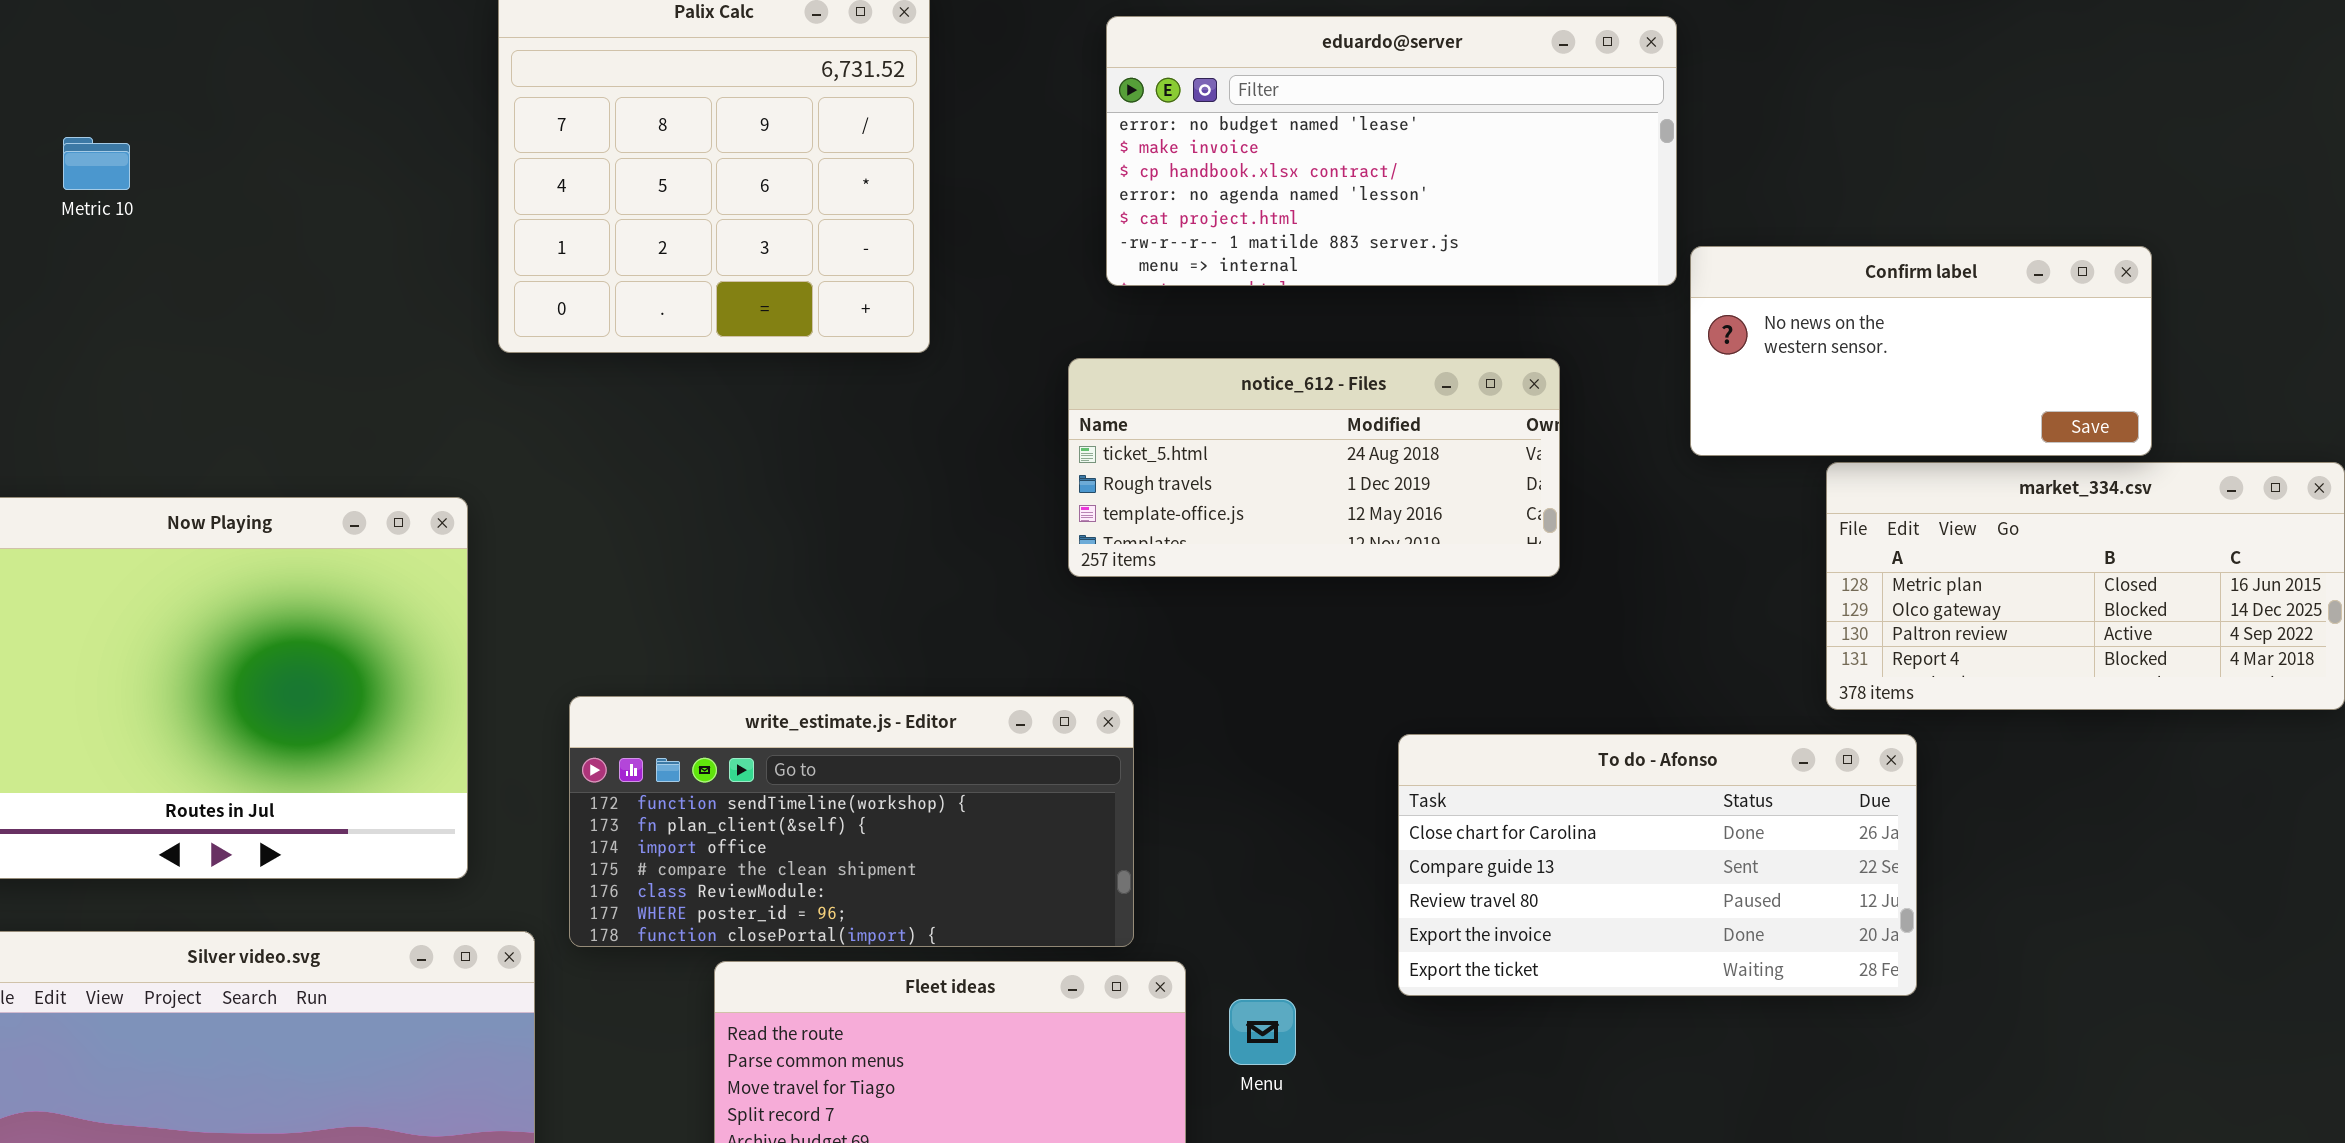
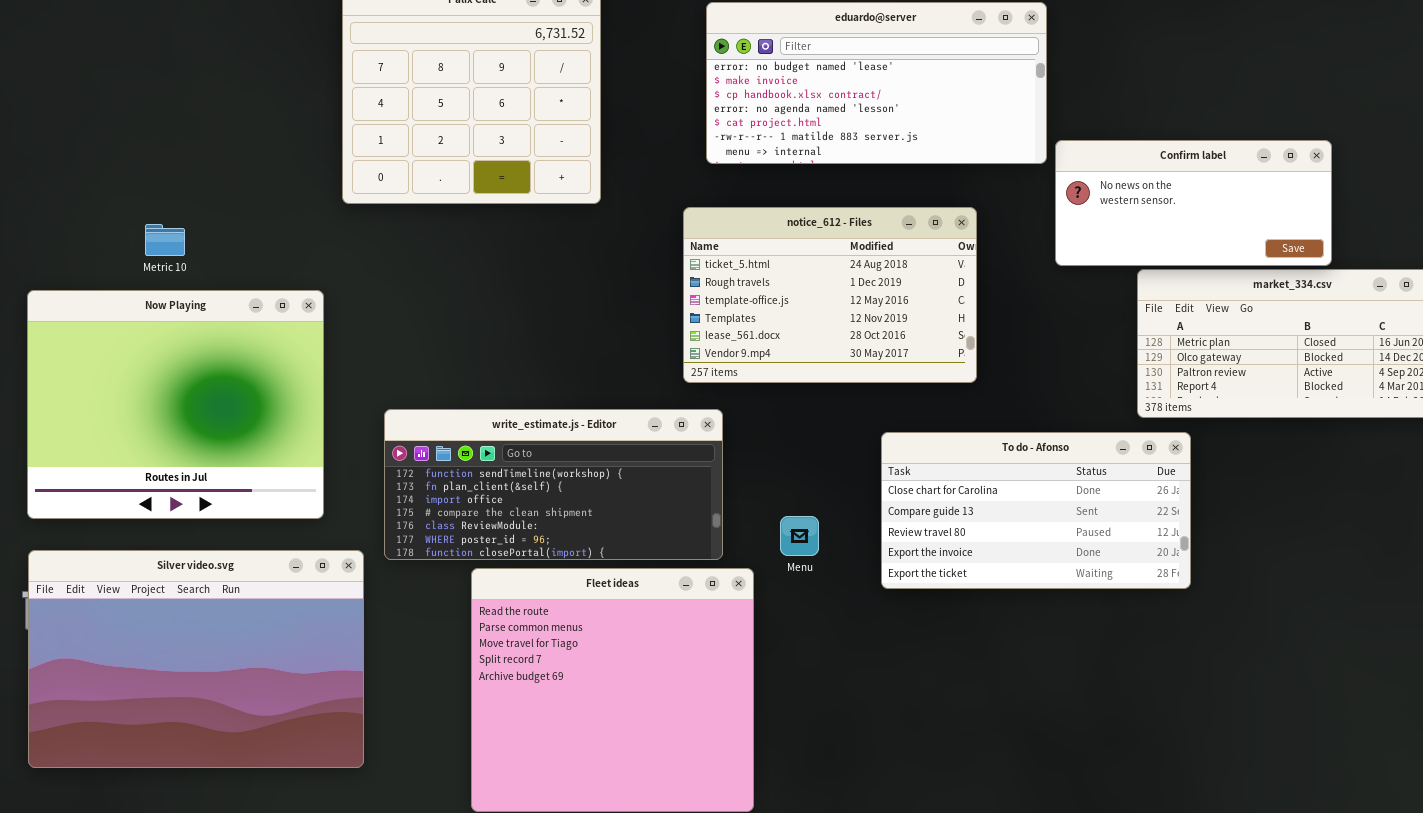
Metric 10: [63,137,130,190] -> [145,224,185,256], moved
notice_612 - Files: [1068,358,1560,577] -> [683,207,977,383], resized
Menu: [1229,999,1296,1065] -> [780,516,819,556], moved

